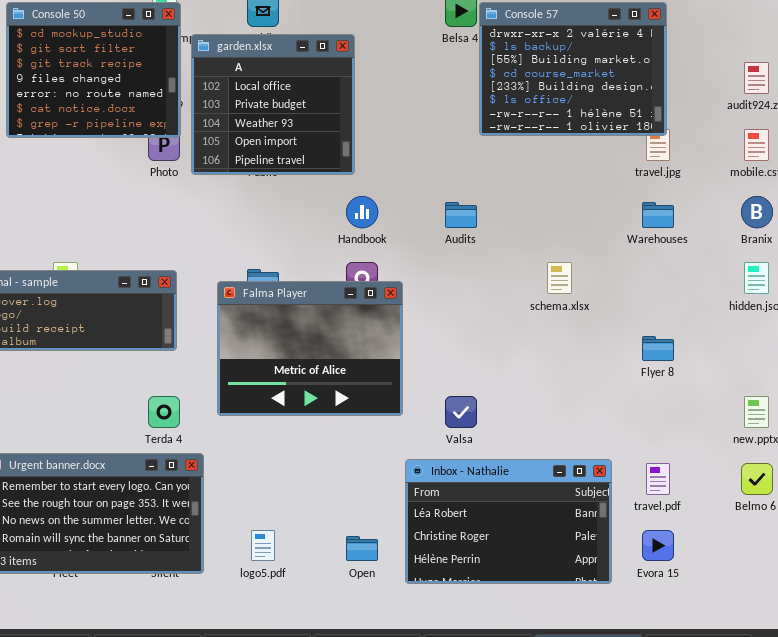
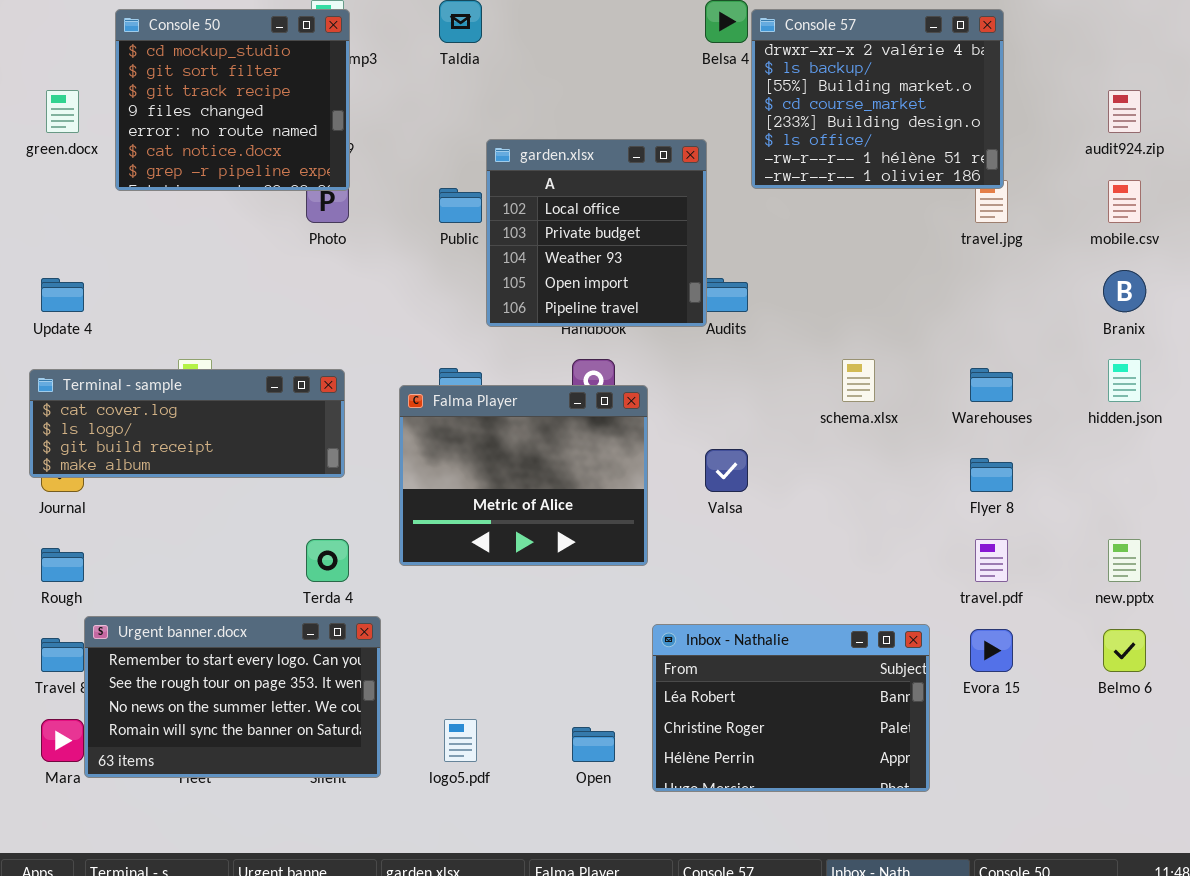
garden.xlsx: [191,34,355,175] -> [486,139,707,327], moved
Warehouses: [642,202,674,228] -> [970,368,1013,402], moved
Valsa: [445,396,477,428] -> [705,449,748,492], moved
travel.pdf: [646,463,670,495] -> [975,539,1008,582], moved
Evora 15: [642,530,674,561] -> [970,629,1013,672], moved

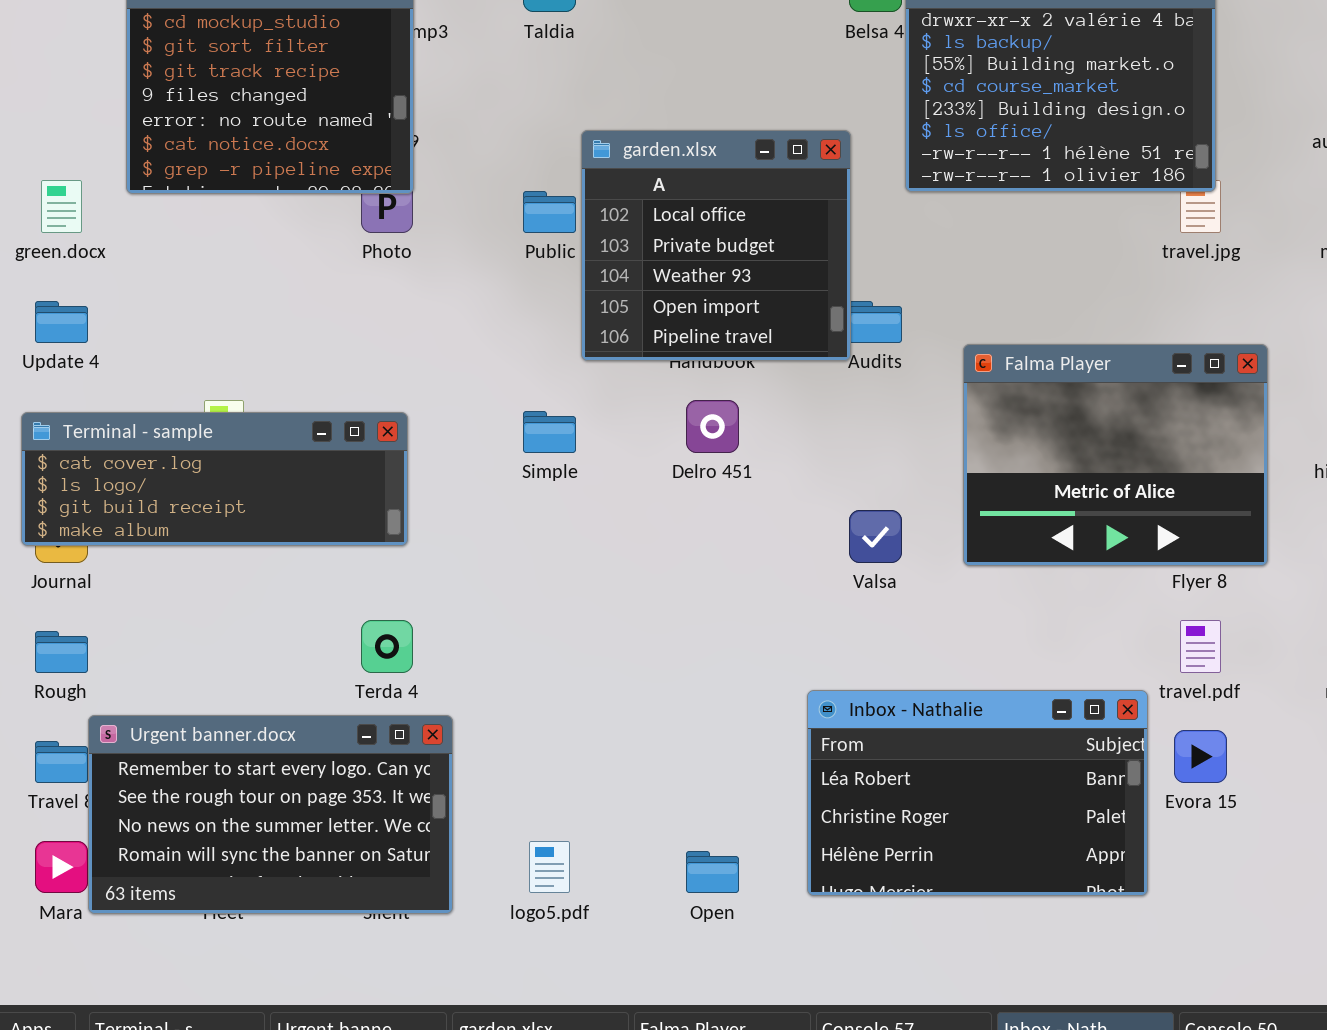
green.docx: [46,90,79,133] -> [41,180,82,233], moved
Falma Player: [399,385,648,566] -> [963,344,1268,566], moved
Inbox - Nathalie: [652,624,930,792] -> [807,690,1148,896], moved

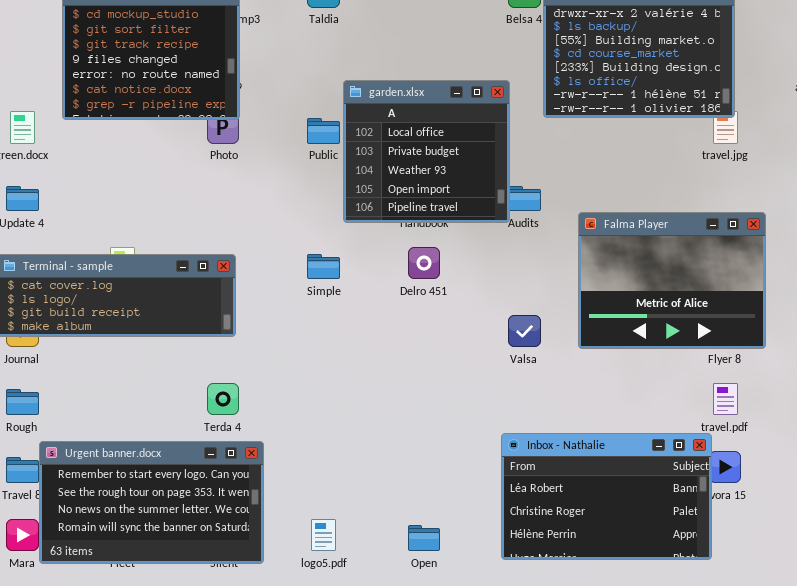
Inbox - Nathalie: [807,690,1148,896] -> [501,433,712,560], moved

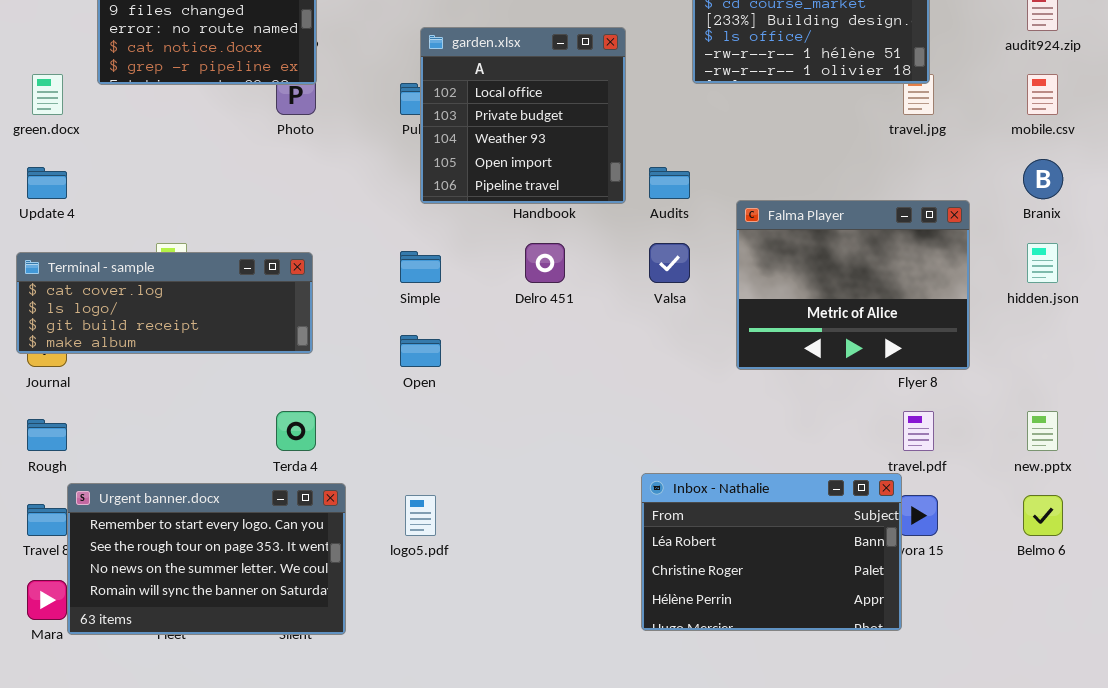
garden.xlsx: [343,80,510,223] -> [420,27,626,204], moved
Valsa: [508,315,541,347] -> [649,243,690,283], moved
logo5.pdf: [311,519,336,551] -> [405,495,436,536], moved
Open: [408,525,440,551] -> [400,335,441,367], moved

